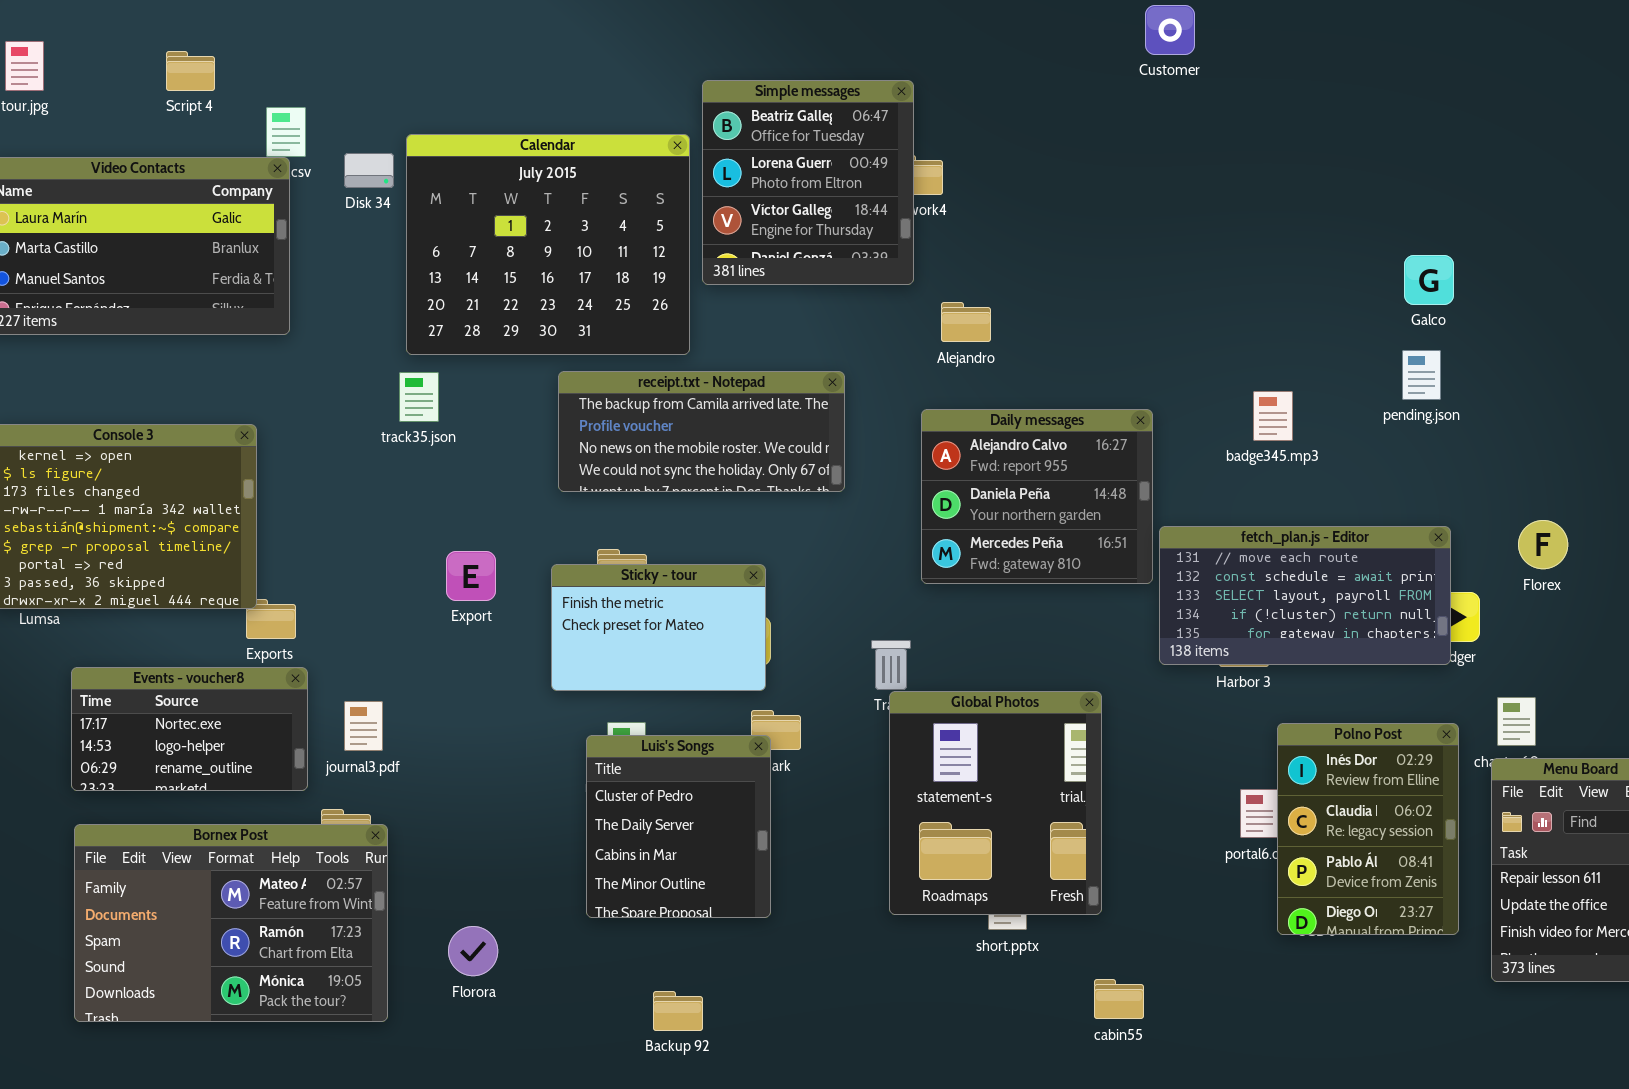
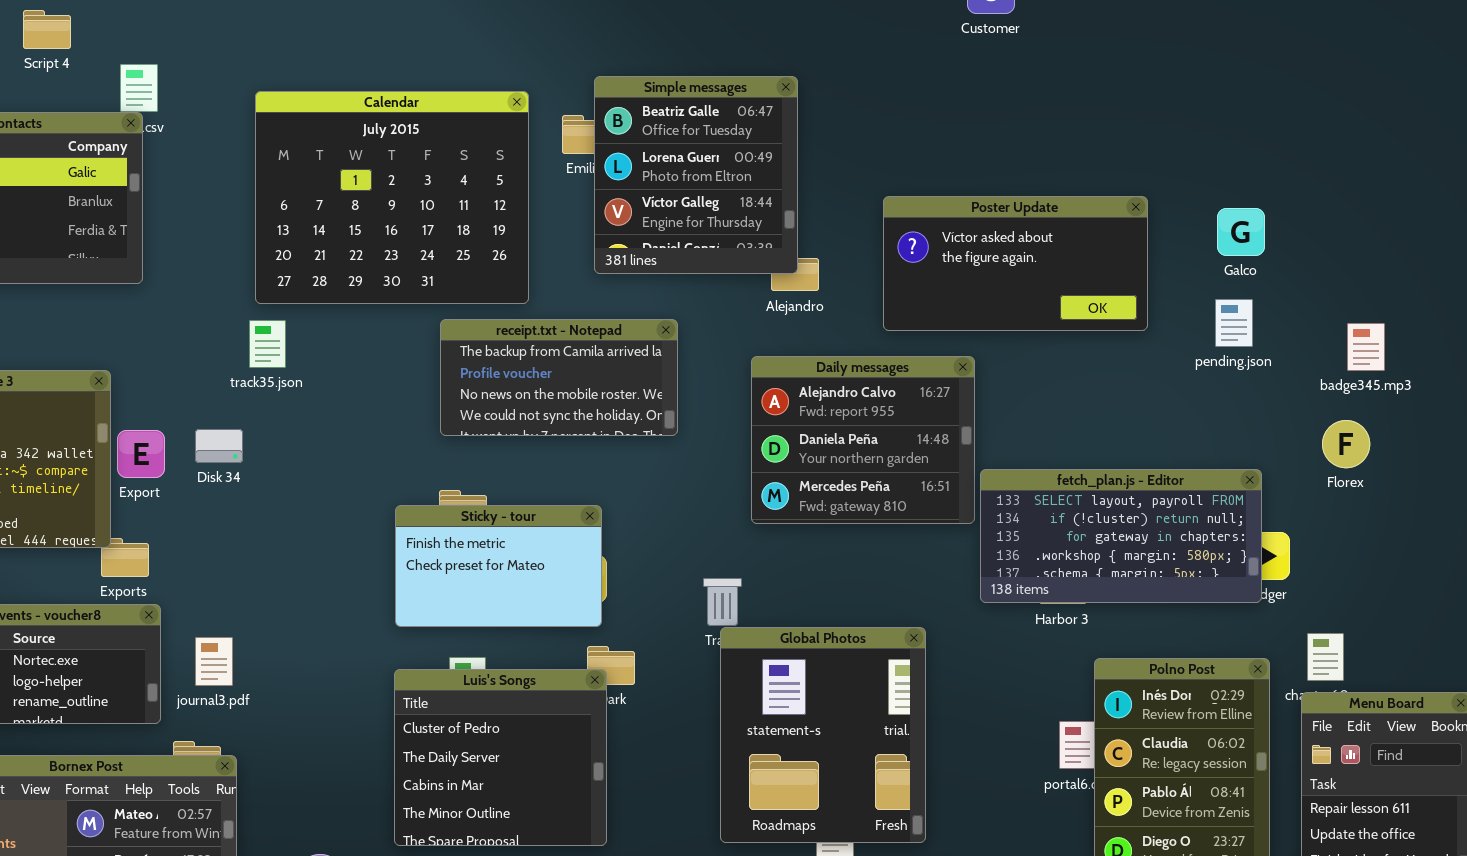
Simple messages: [702,80,914,285] -> [594,76,798,274], moved
Disk 34: [344,153,394,188] -> [195,429,243,463], moved
Poster Update: none -> [883,196,1148,331], opened
receipt.txt - Notepad: [558,371,845,492] -> [440,319,678,436], resized
badge345.mp3: [1253,391,1293,441] -> [1347,323,1385,371], moved
Florex: [1518,520,1568,569] -> [1322,420,1370,468], moved
fetch_plan.js - Editor: [1159,526,1451,665] -> [980,469,1262,603], scrolled down 2 rows
Export: [446,551,496,601] -> [117,430,165,478], moved
Luis's Songs: [586,735,771,918] -> [394,669,607,846], resized

